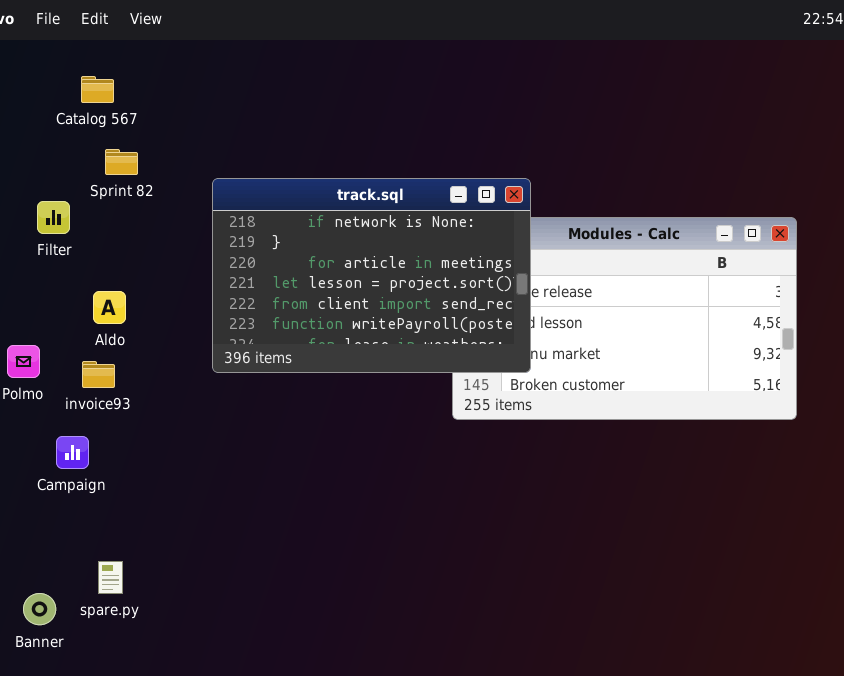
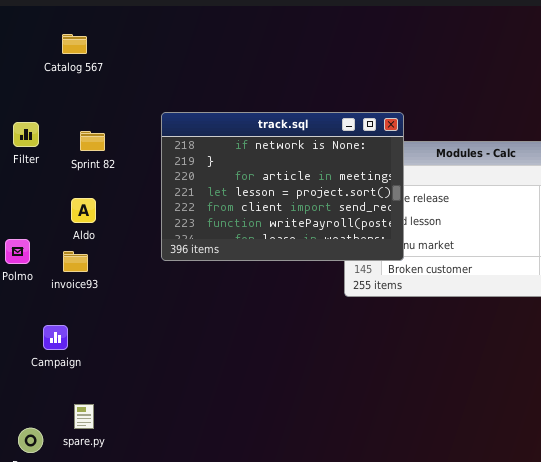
Sprint 82: [105,149,138,175] -> [80,131,105,151], moved
Filter: [37,201,70,234] -> [13,122,39,147], moved
Campaign: [56,436,89,469] -> [43,325,68,350], moved

